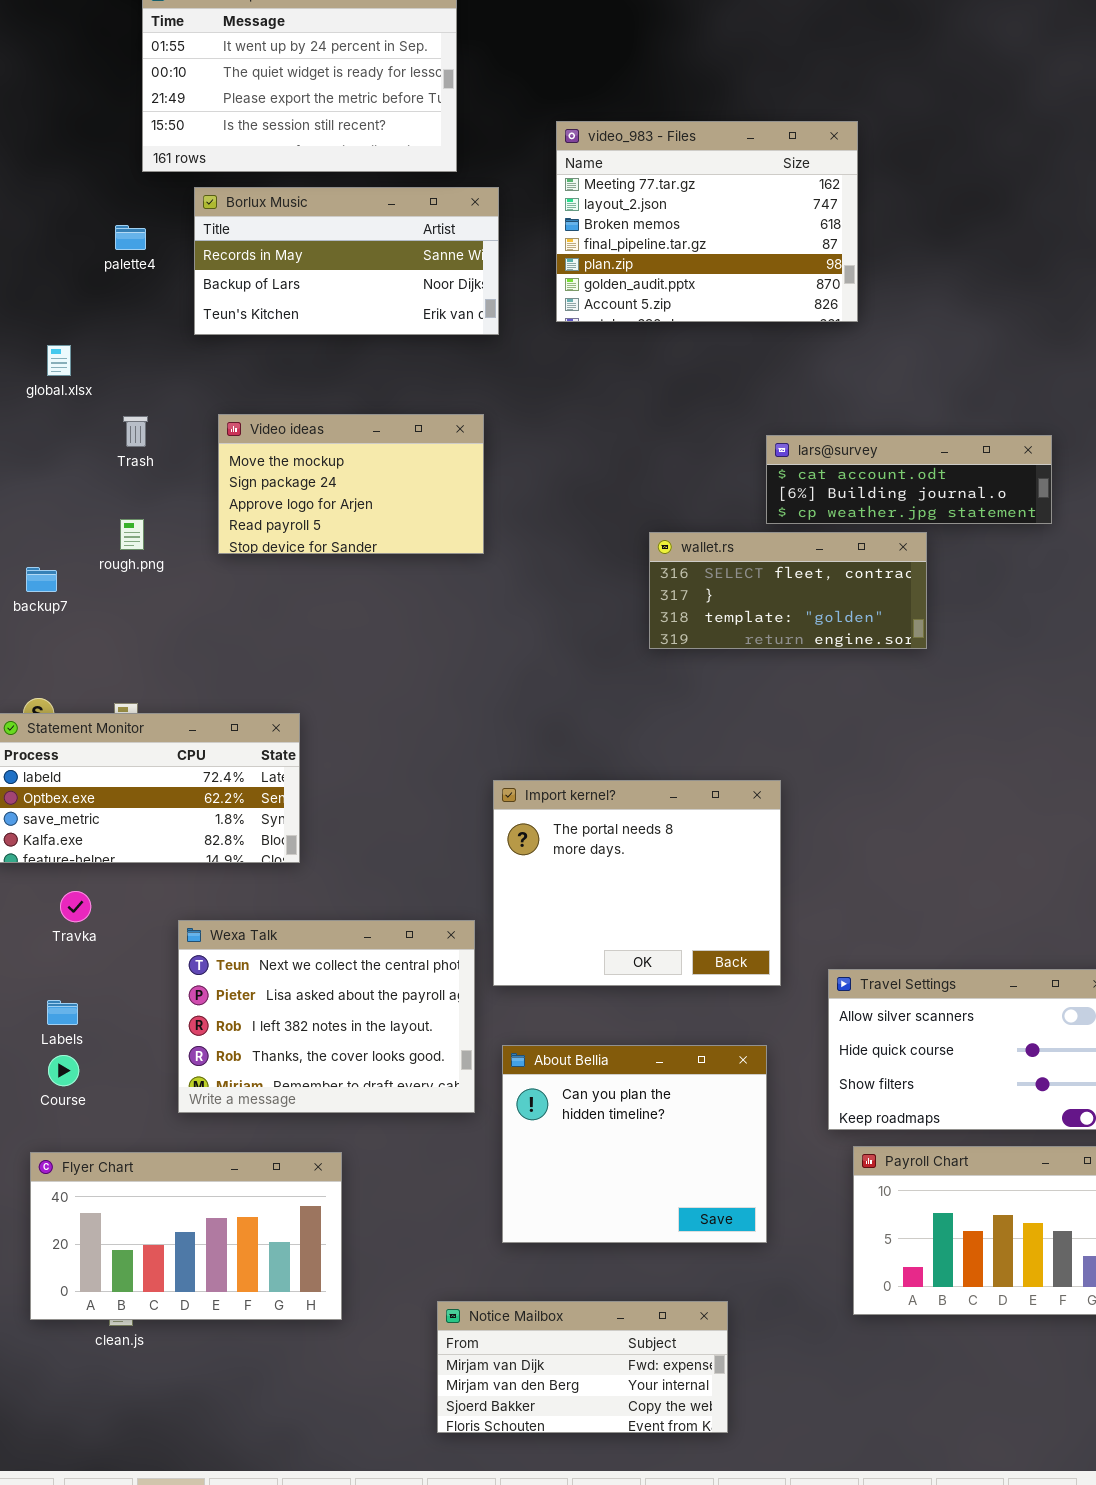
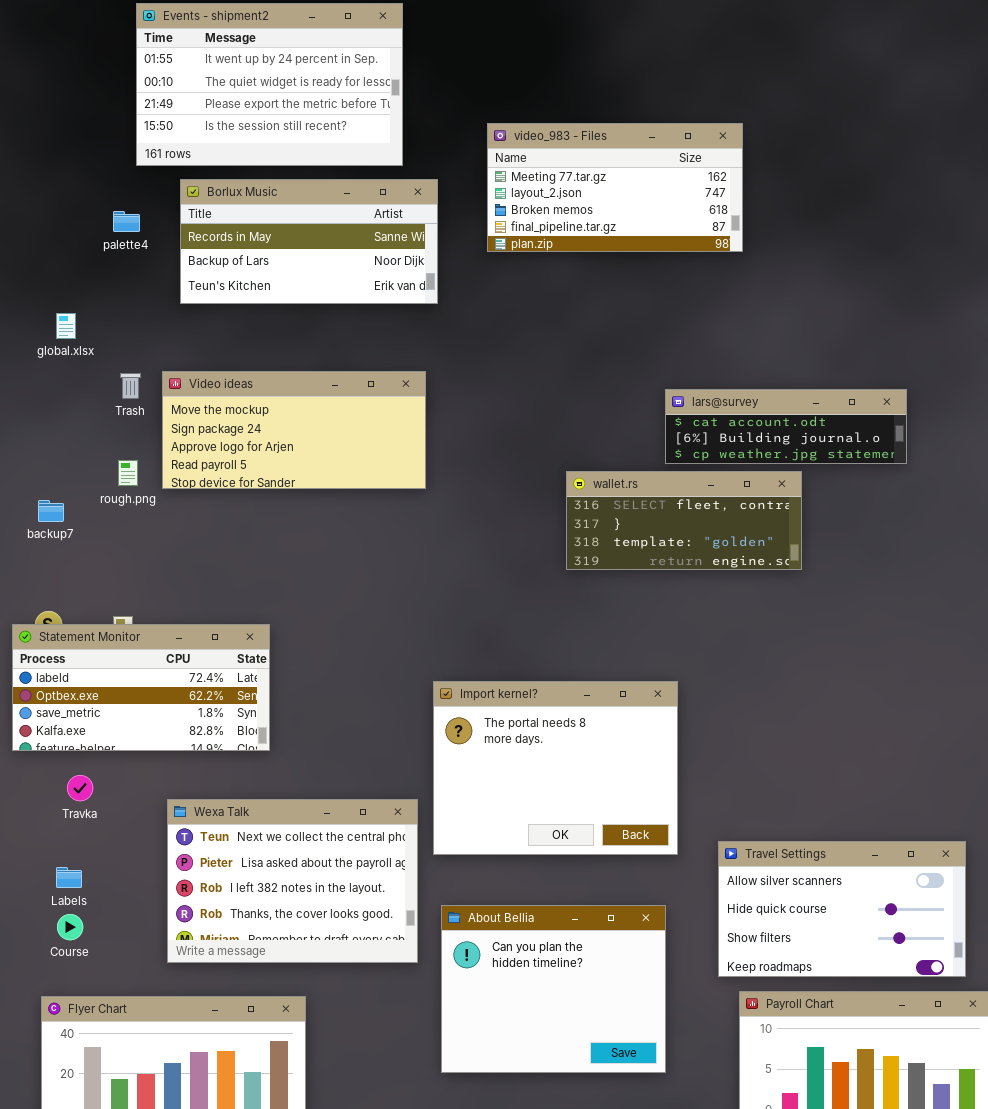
video_983 - Files: [556,121,858,322] -> [487,123,743,252], resized
Video ideas: [218,414,484,554] -> [162,371,426,489], resized

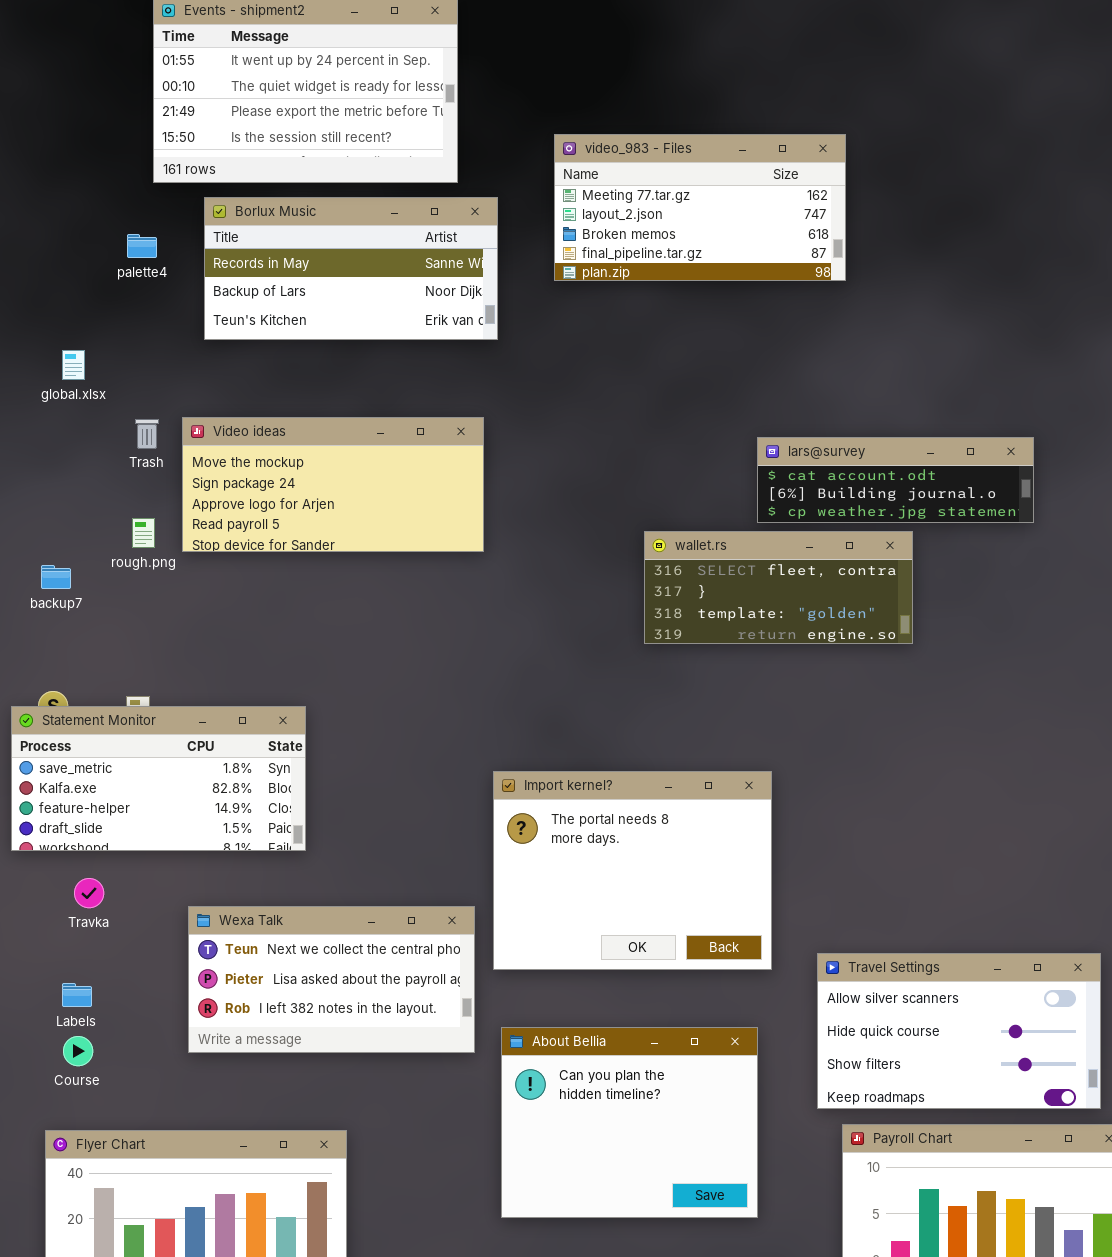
Statement Monitor: [12,624,270,751] -> [11,706,306,851], scrolled down 2 rows
Wexa Talk: [167,799,418,963] -> [188,906,475,1053], resized

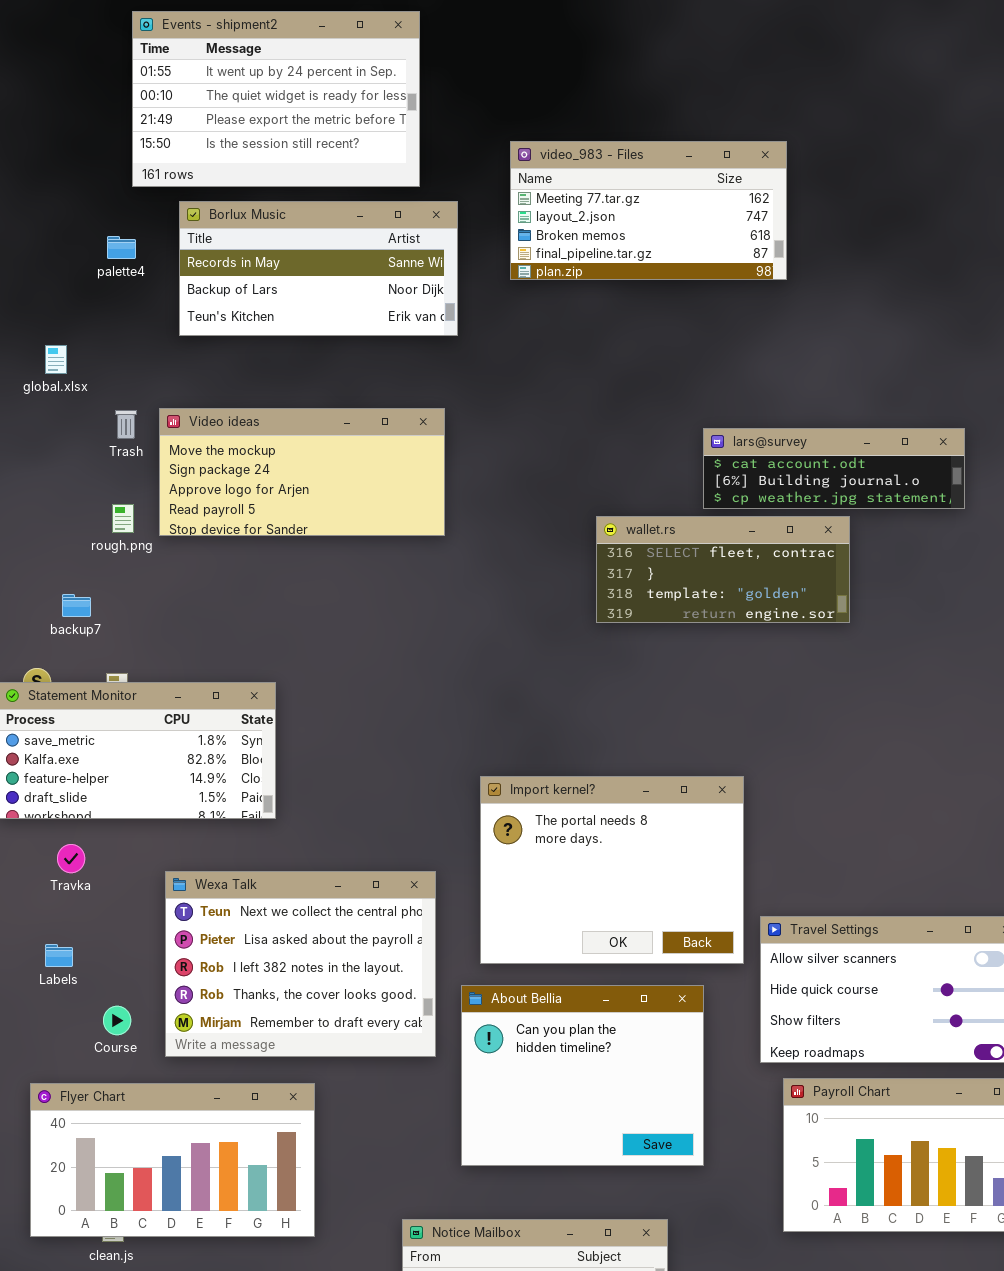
backup7: [41,565,71,589] -> [62,594,91,617], moved
Import kernel?: [493,771,772,970] -> [480,776,744,964], moved
Wexa Talk: [188,906,475,1053] -> [165,871,436,1057], resized
Course: [63,1036,93,1066] -> [103,1006,131,1035], moved

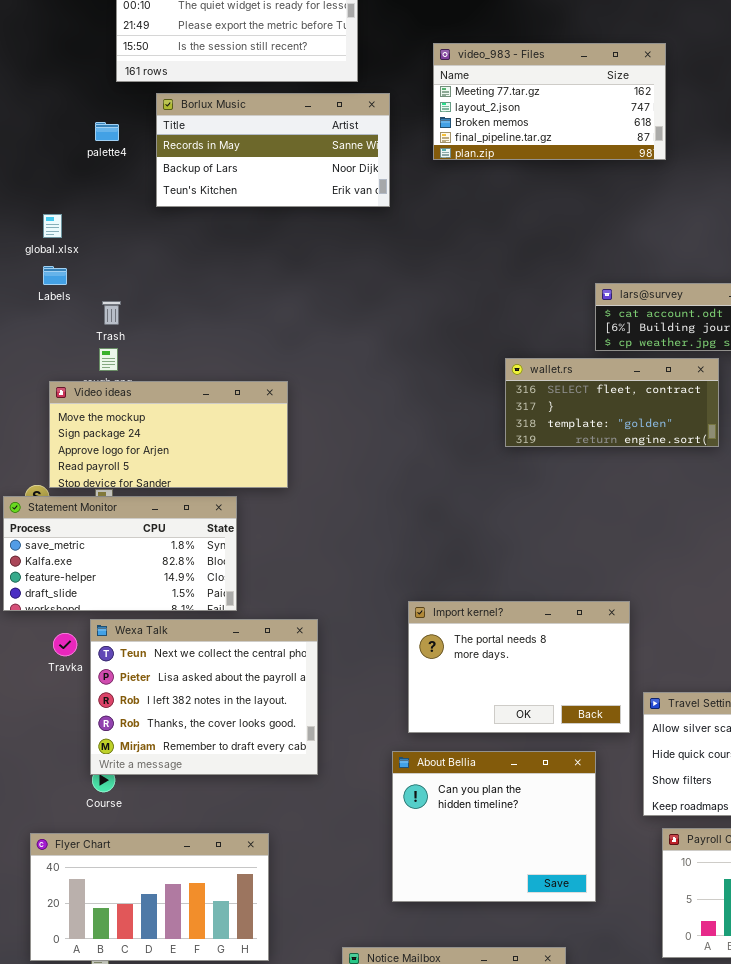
Video ideas: [159,408,445,536] -> [49,381,288,488], moved
Trash: [115,410,137,439] -> [102,301,121,325], moved
Import kernel?: [480,776,744,964] -> [408,601,630,733], resized
Wexa Talk: [165,871,436,1057] -> [90,619,318,775], moved
Labels: [45,944,73,967] -> [43,266,67,285], moved

